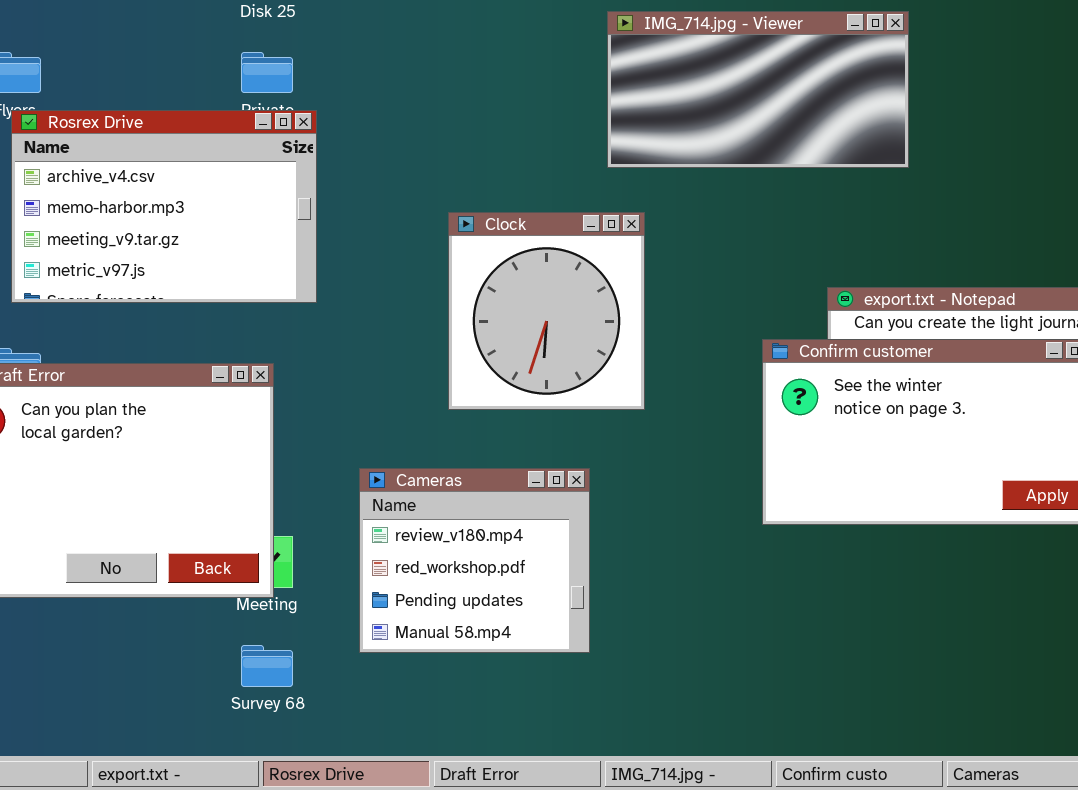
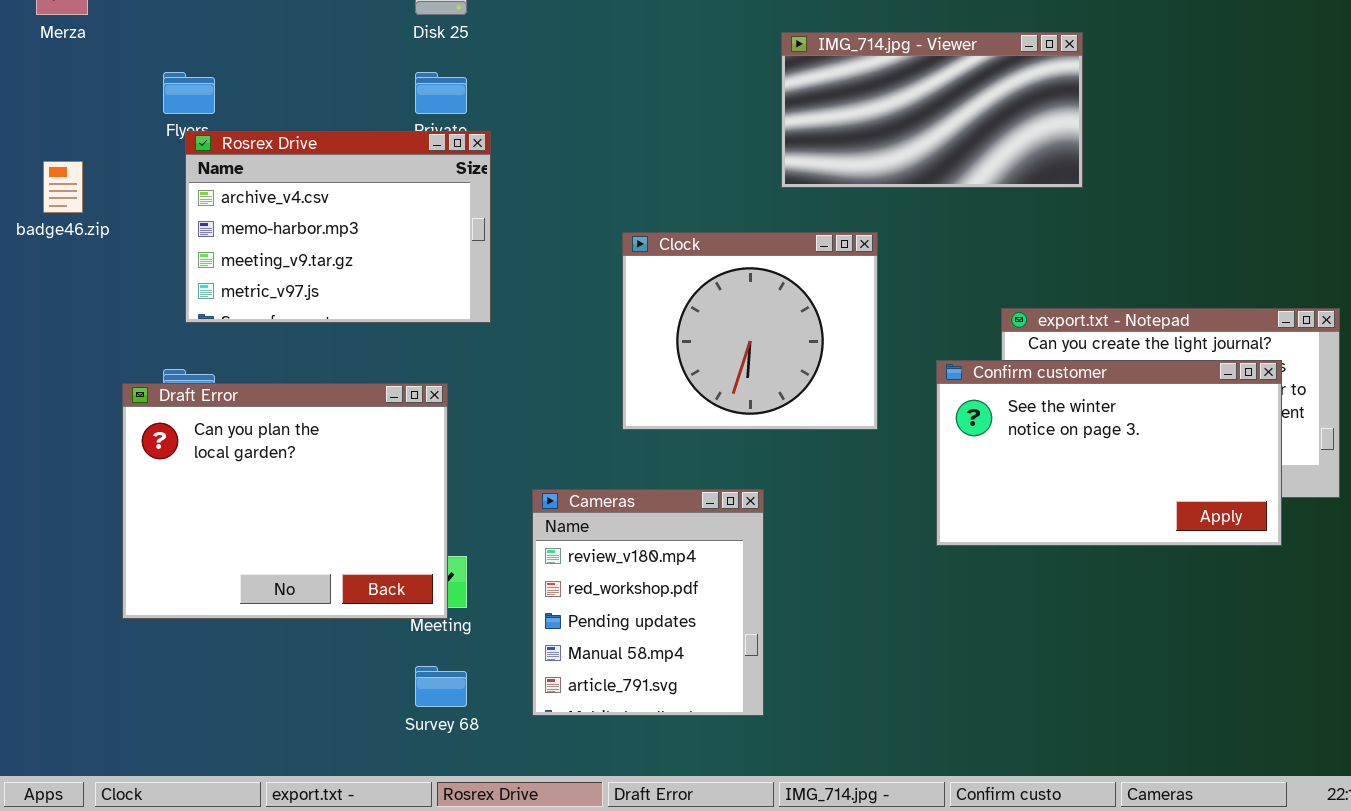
Clock: [448,212,645,410] -> [622,232,878,430], resized
Cameras: [359,468,590,653] -> [532,489,764,716], resized

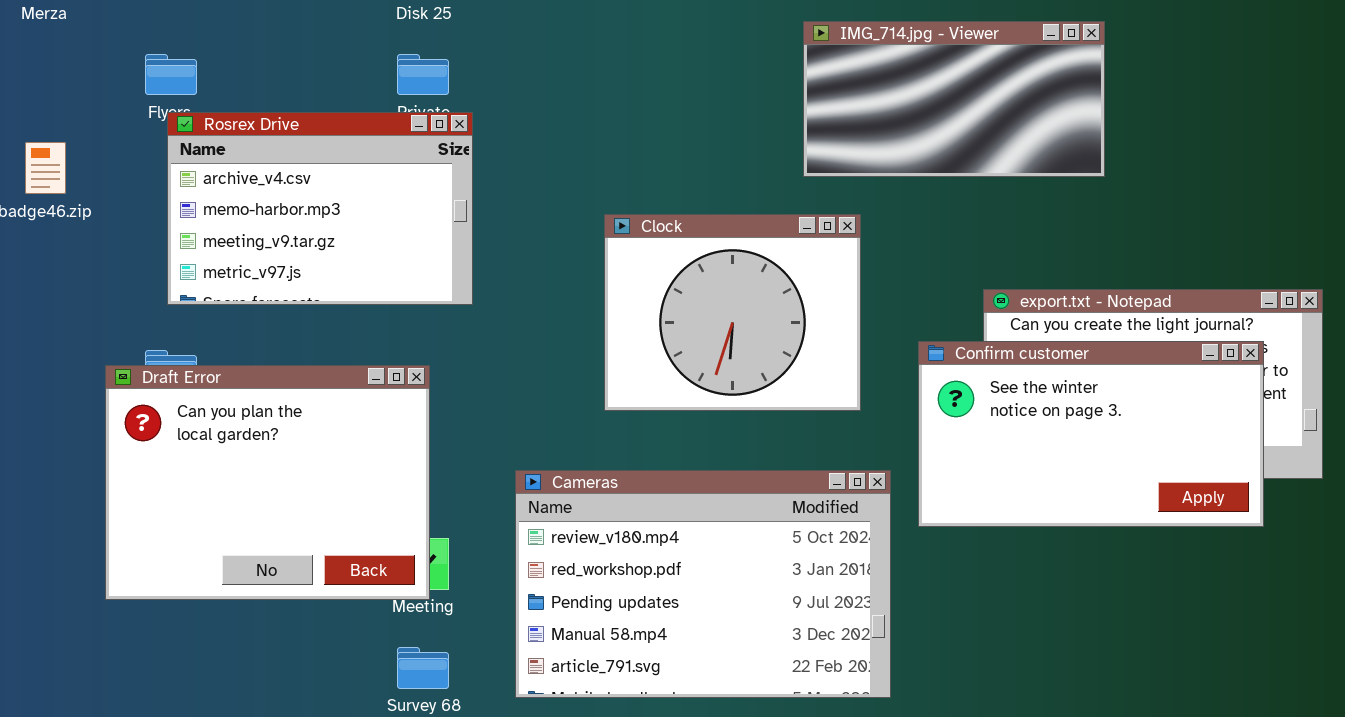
IMG_714.jpg - Viewer: [781,32,1083,188] -> [803,21,1105,177], moved
Cameras: [532,489,764,716] -> [515,470,891,698], resized

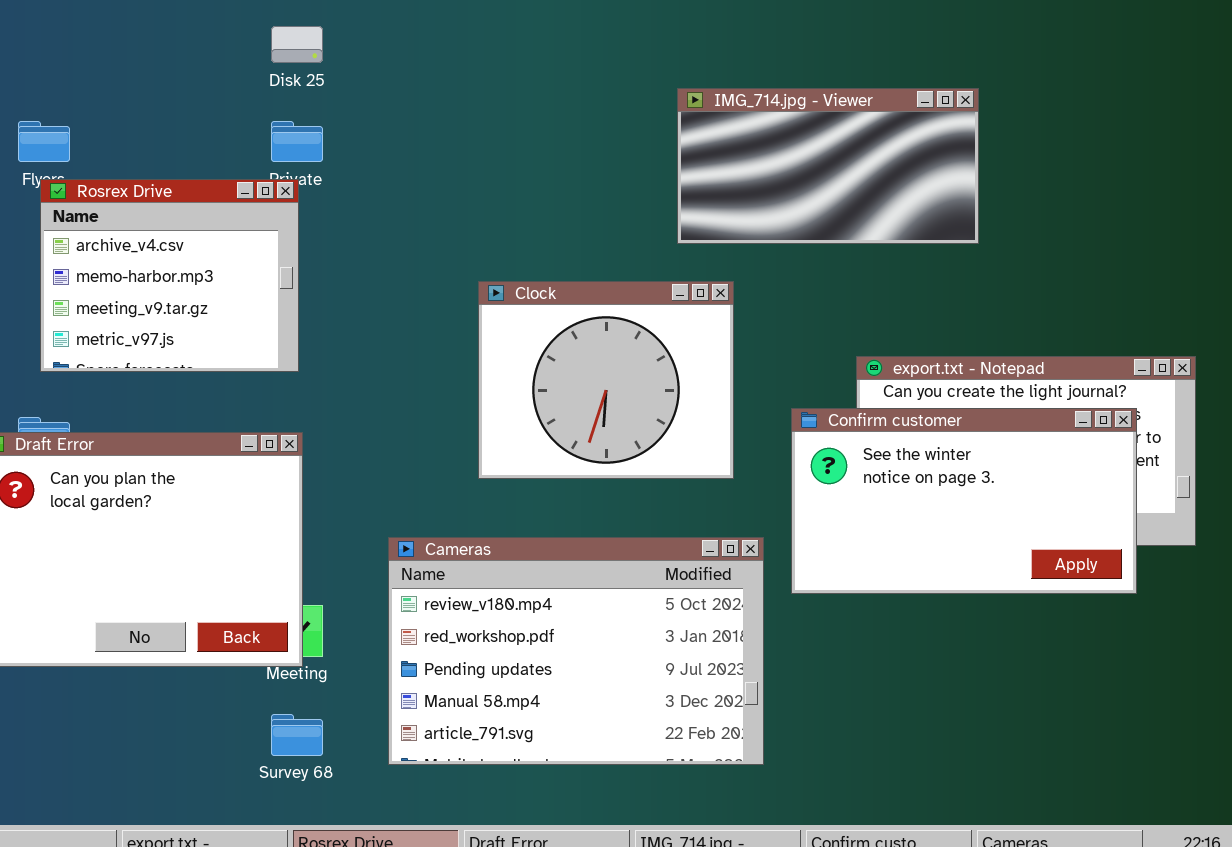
Rosrex Drive: [167,112,473,305] -> [40,179,299,372], resized

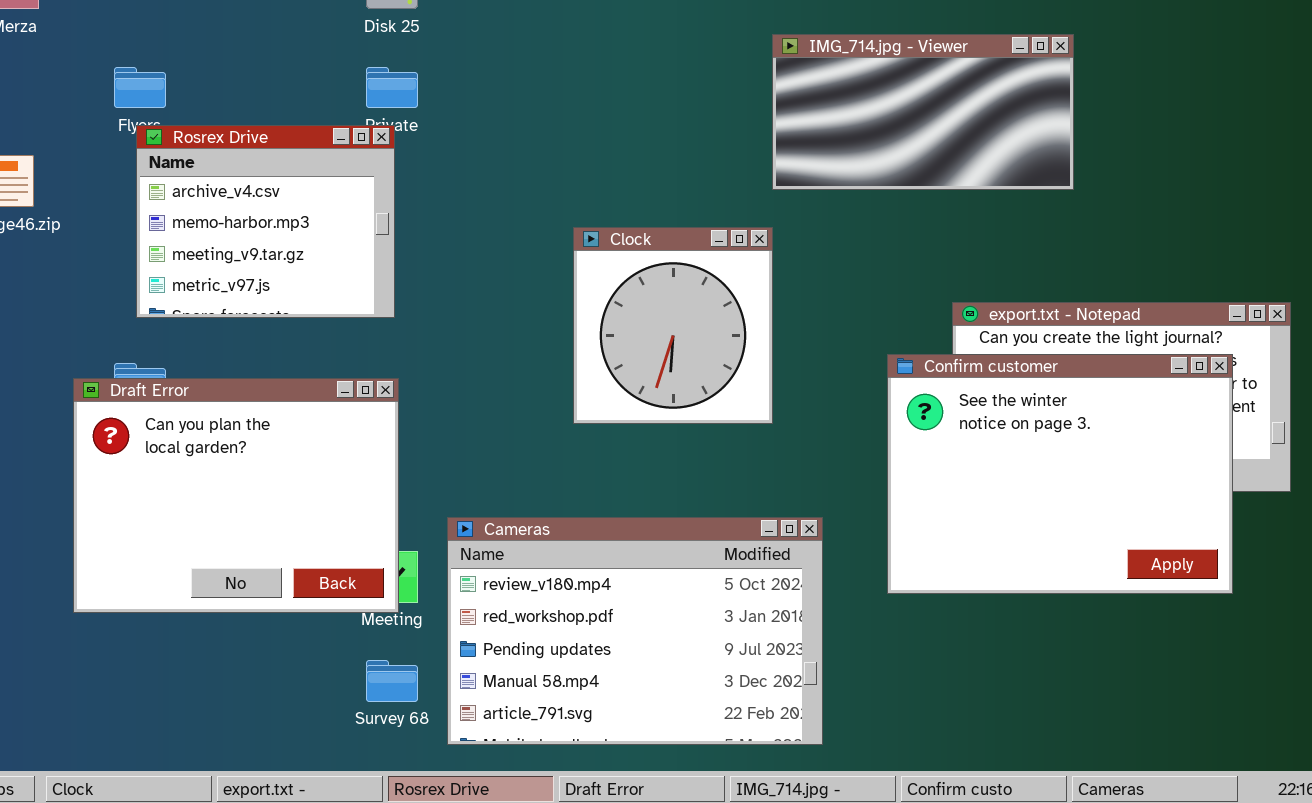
Clock: [478,281,734,479] -> [573,227,773,424], resized
Confirm customer: [791,408,1137,594] -> [887,354,1233,594], resized
Cameras: [388,537,764,765] -> [447,517,823,745], moved

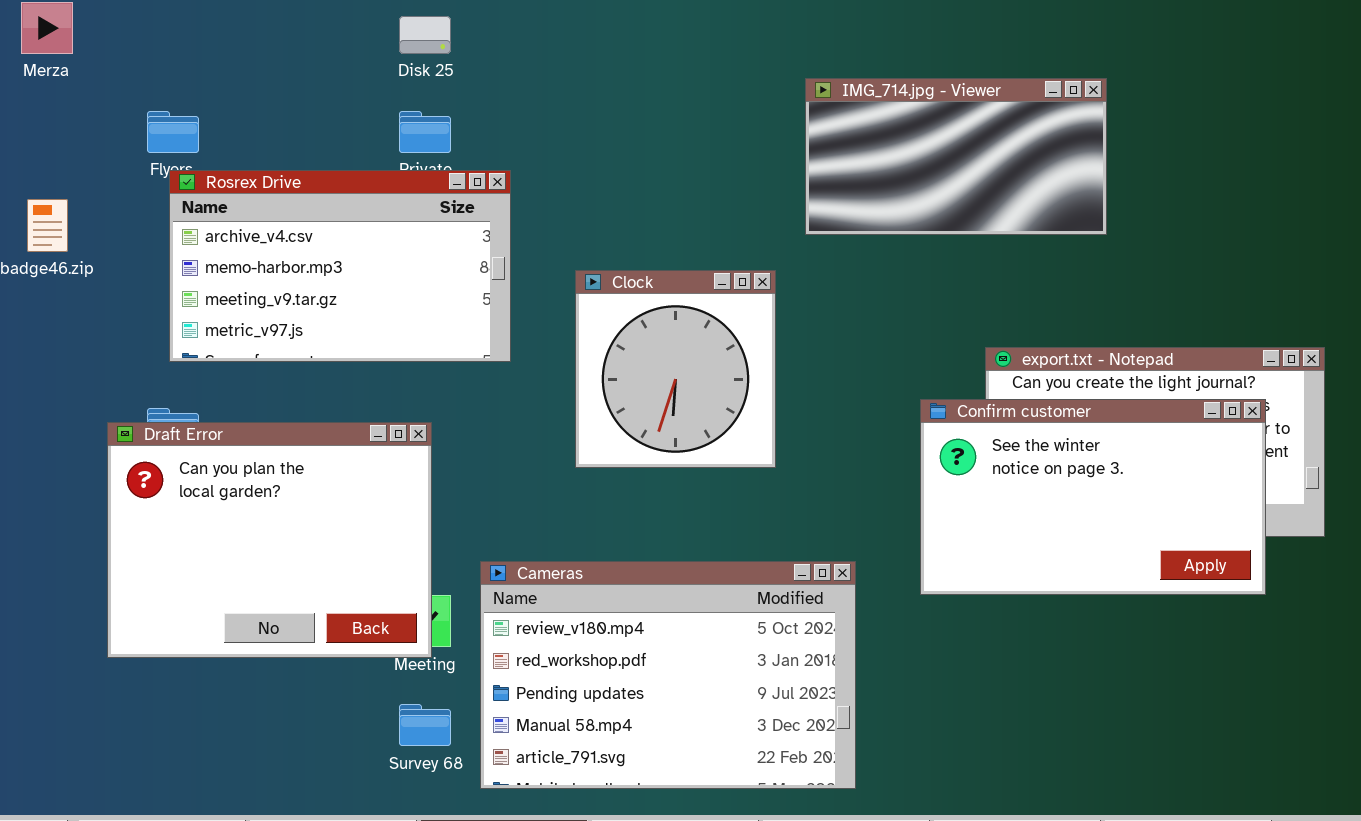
Rosrex Drive: [136,125,395,318] -> [169,170,511,362], resized
Clock: [573,227,773,424] -> [575,270,776,468], moved
Confirm customer: [887,354,1233,594] -> [920,399,1266,595], resized

